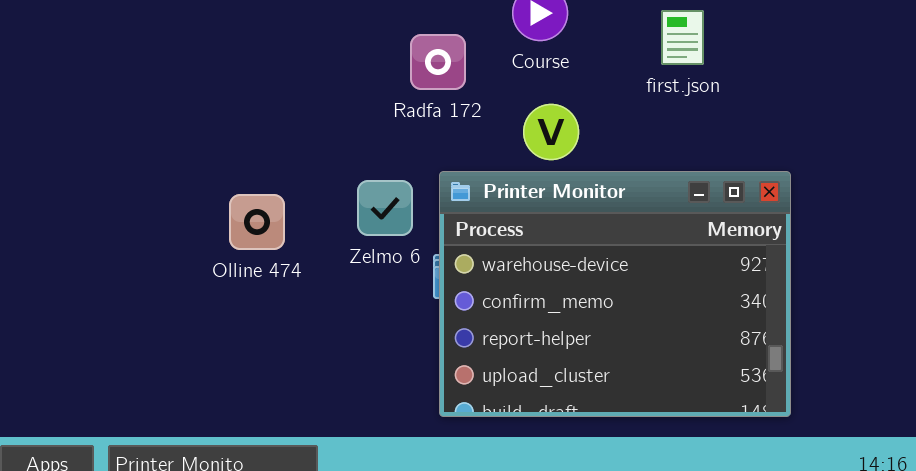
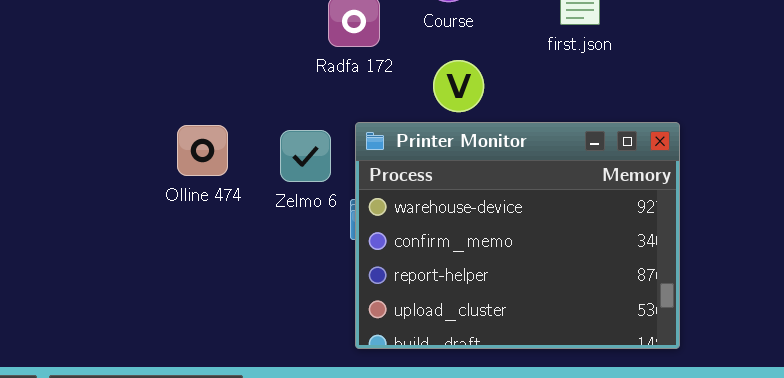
Olline 474: [229,194,285,250] -> [177,125,228,176], moved

